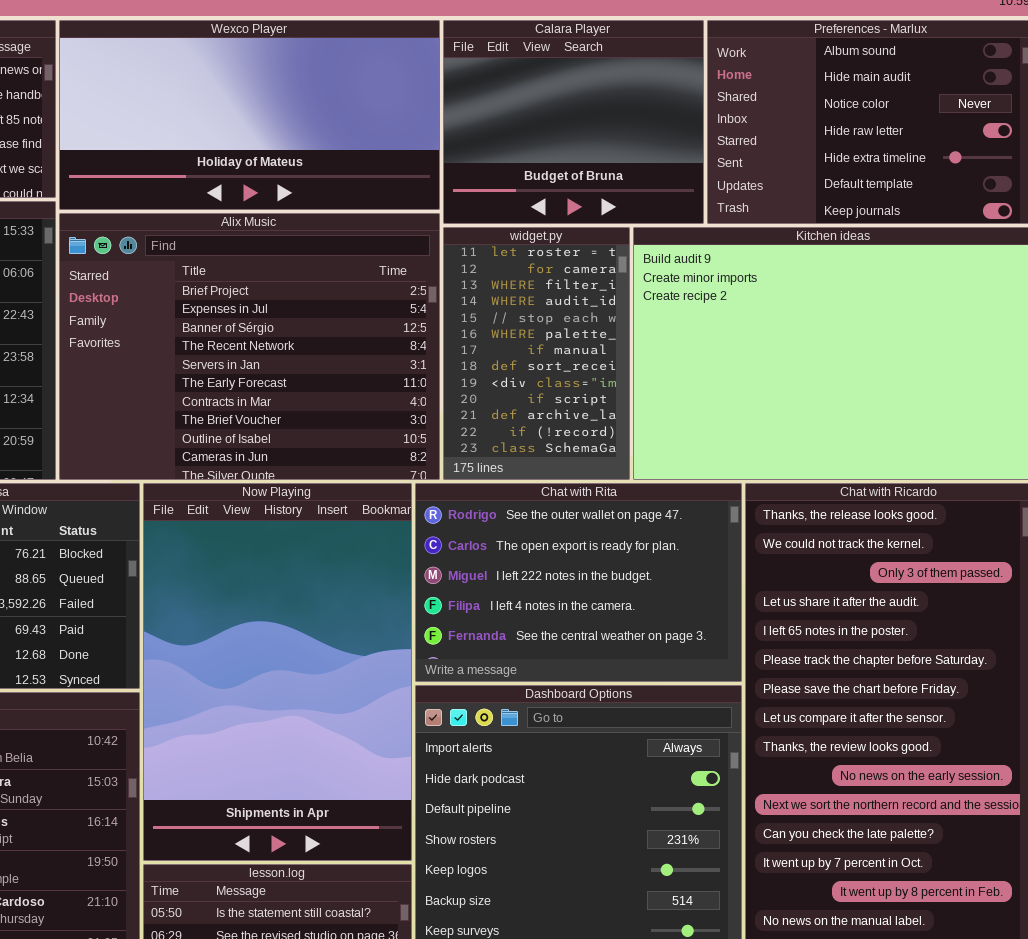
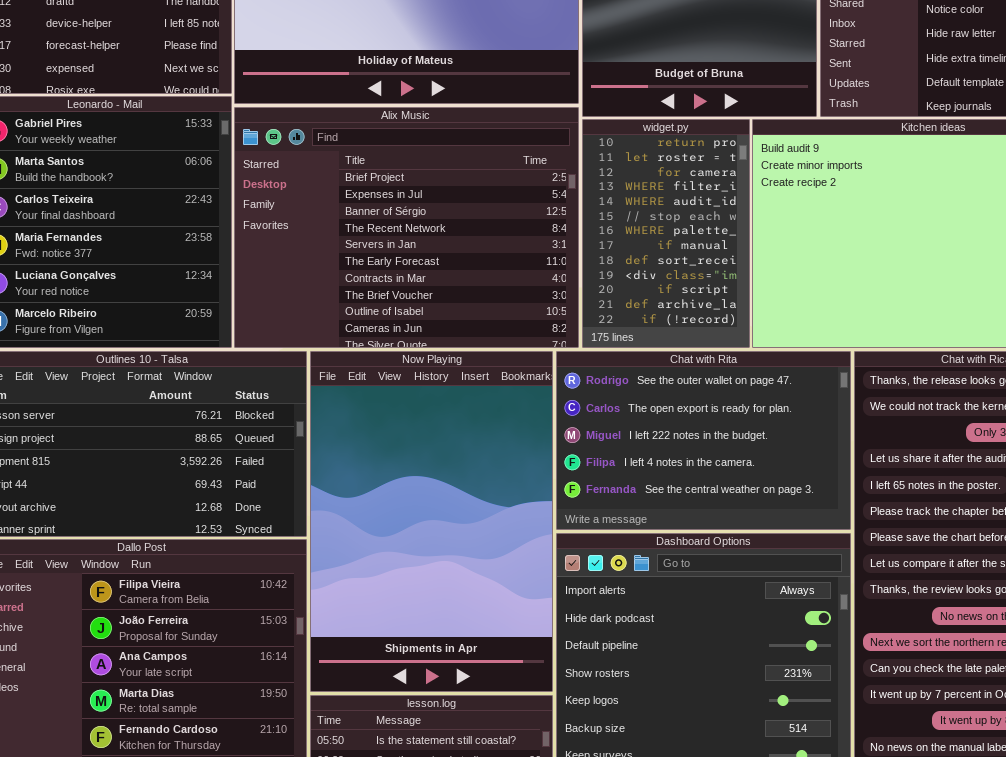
widget.py: [443,227,630,480] -> [582,119,750,348], scrolled up 1 row

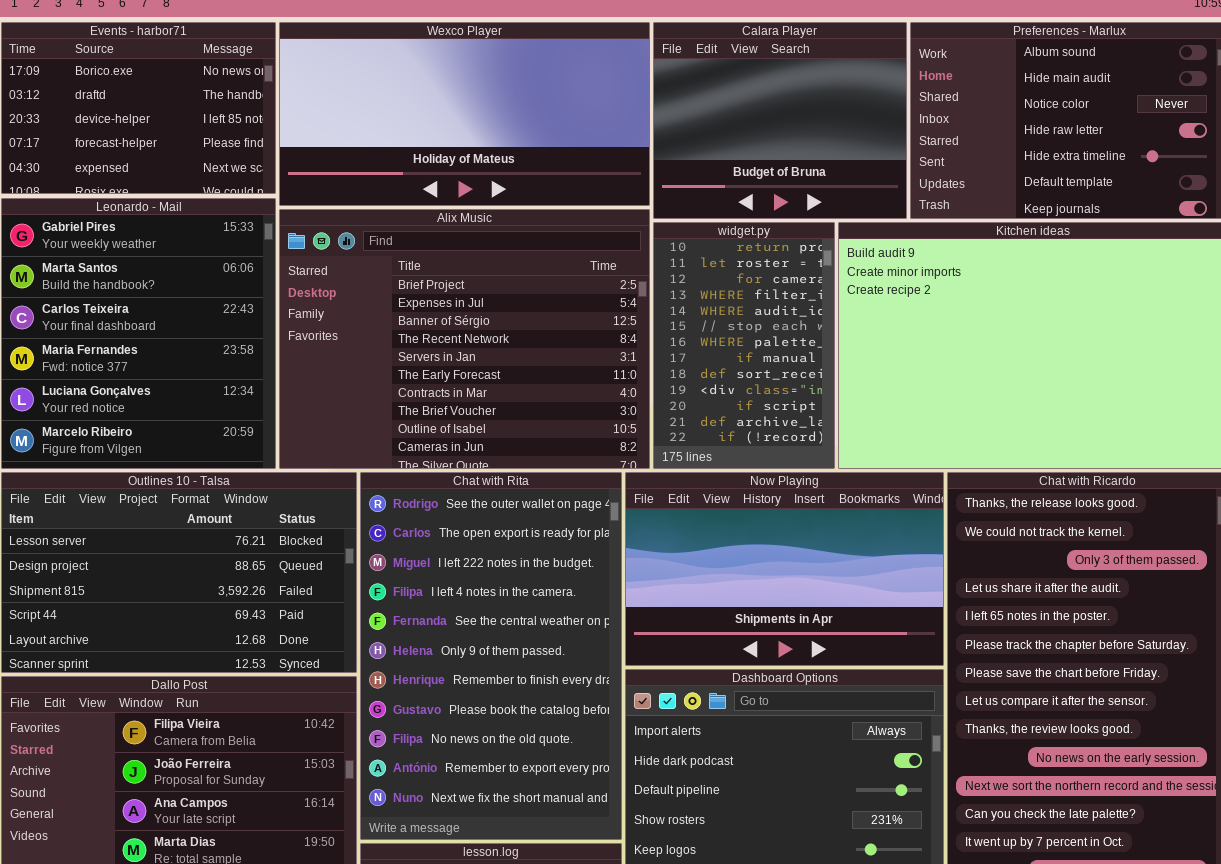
Now Playing: [310,351,553,692] -> [625,472,944,666], moved, resized
Chat with Rita: [556,351,851,530] -> [360,472,622,840], moved, resized

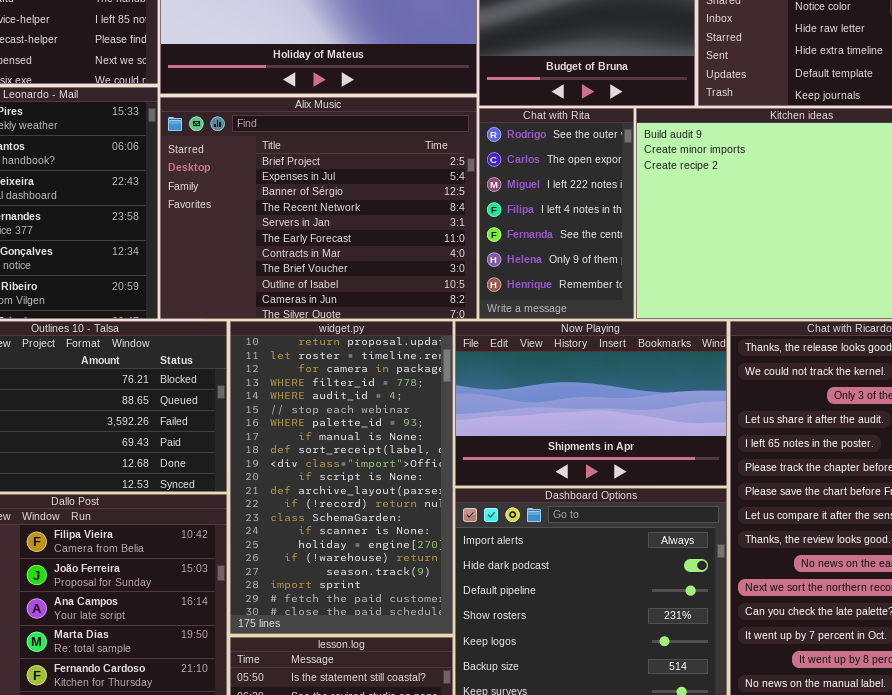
widget.py: [653,222,835,469] -> [230,321,453,634], moved, resized
Chat with Rita: [360,472,622,840] -> [479,108,634,319], moved, resized

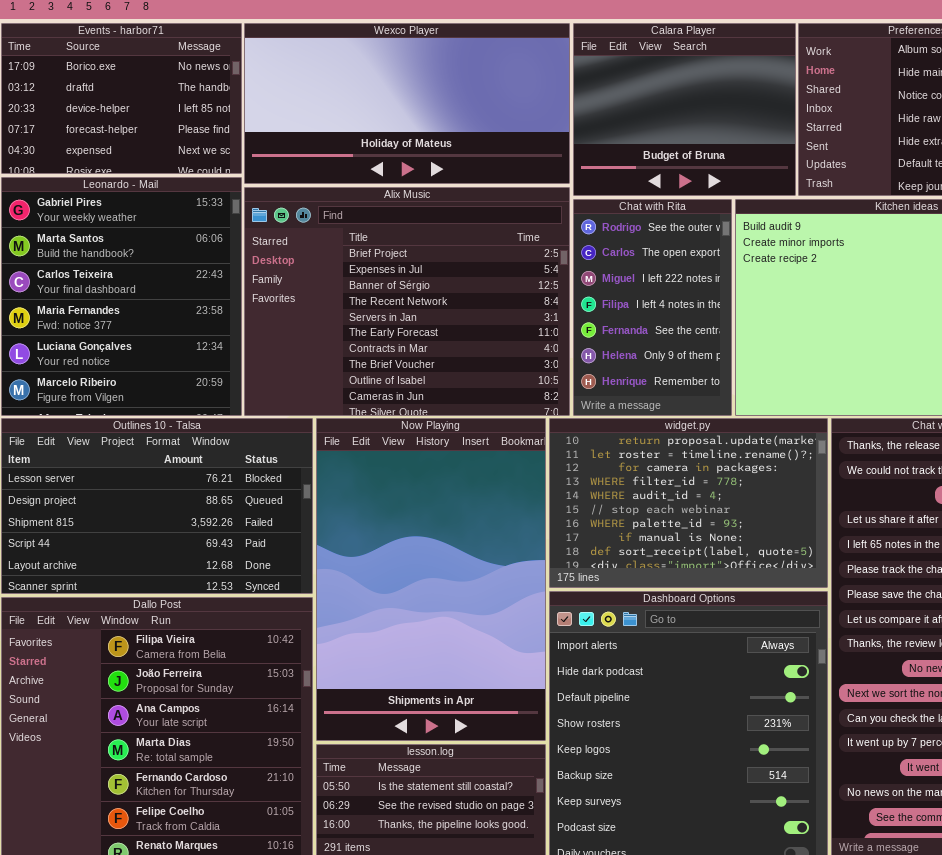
widget.py: [230,321,453,634] -> [549,418,828,588], moved, resized
Now Playing: [455,321,727,486] -> [316,418,546,741], moved, resized

